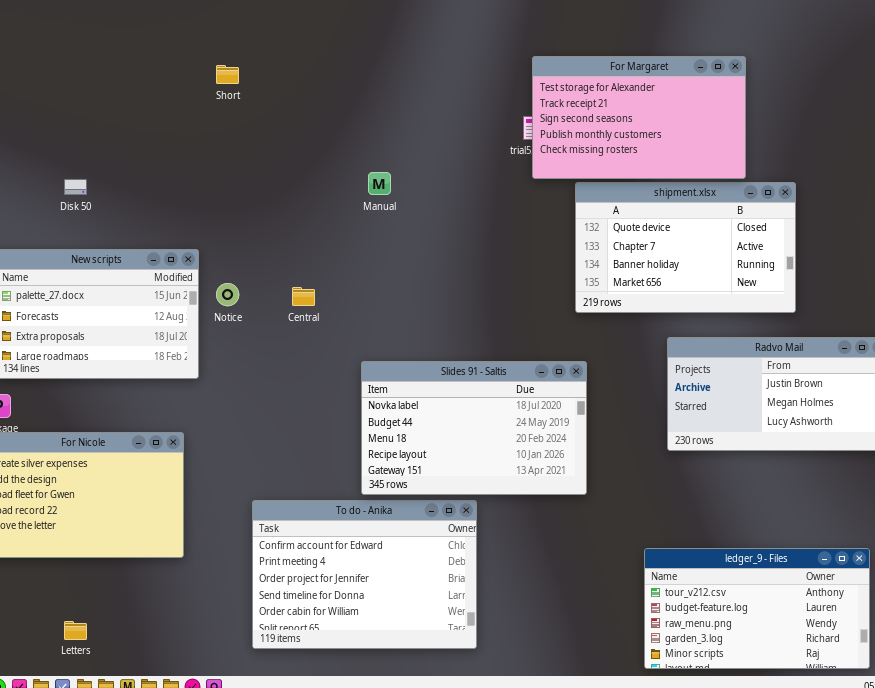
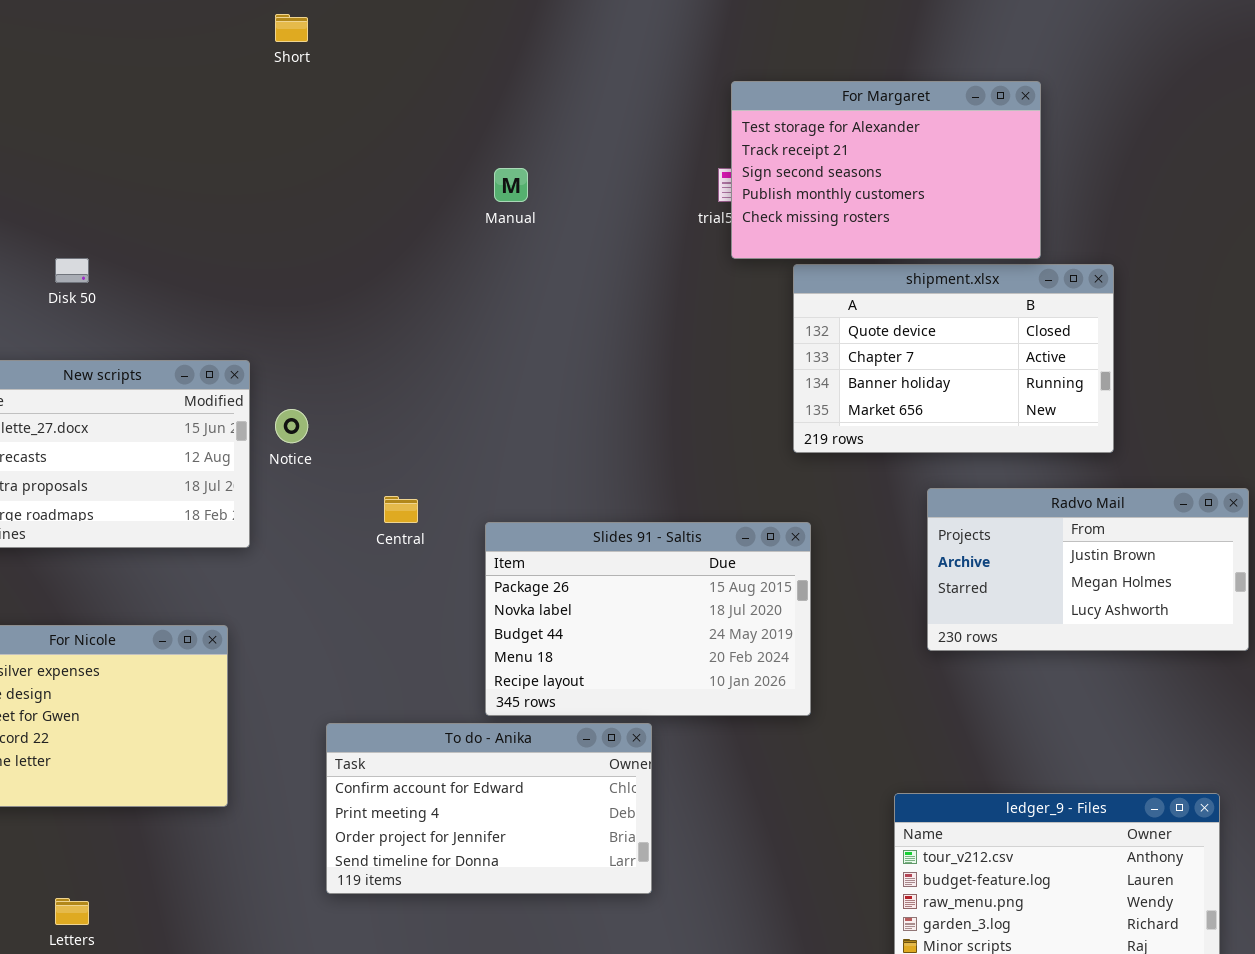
Short: [216,65,239,84] -> [275,14,308,42], moved
Manual: [368,172,391,195] -> [494,168,528,202], moved
Central: [292,287,315,306] -> [384,496,418,523], moved
Slides 91 - Saltis: [361,361,587,495] -> [485,522,811,716], scrolled up 1 row
To do - Anika: [252,500,477,649] -> [326,723,652,894], resized

